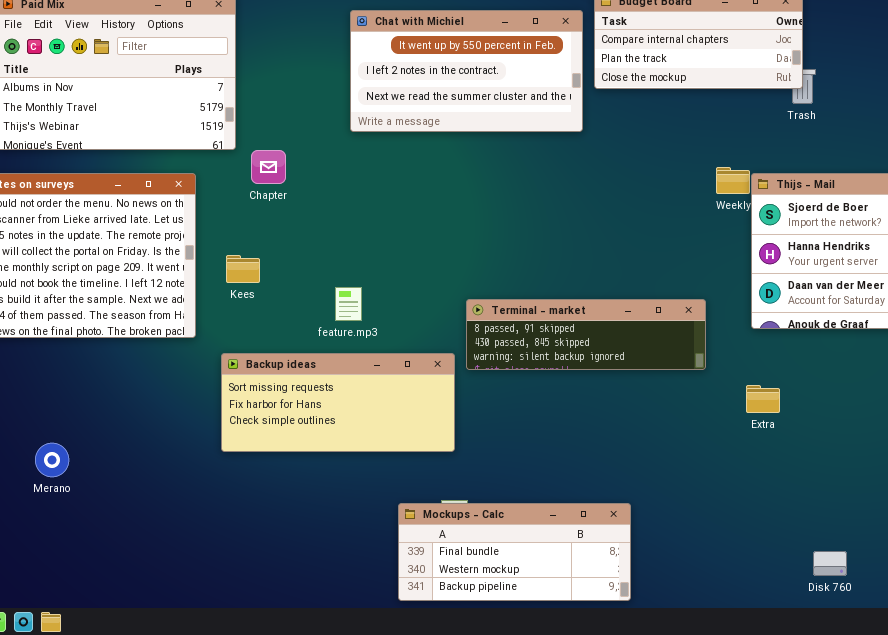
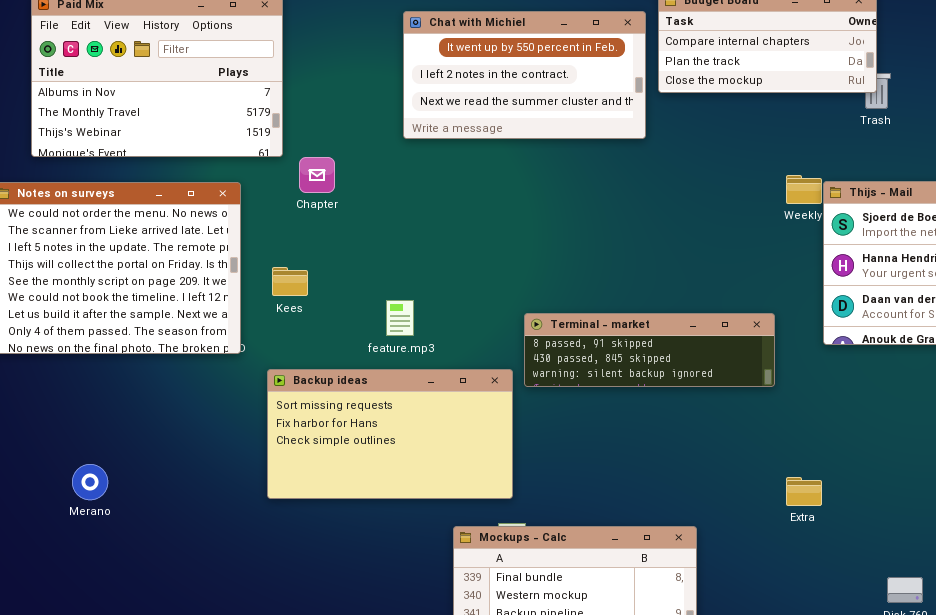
Backup ideas: [221,353,455,452] -> [267,369,513,499], resized
Extra: [746,385,780,413] -> [786,477,822,506], moved

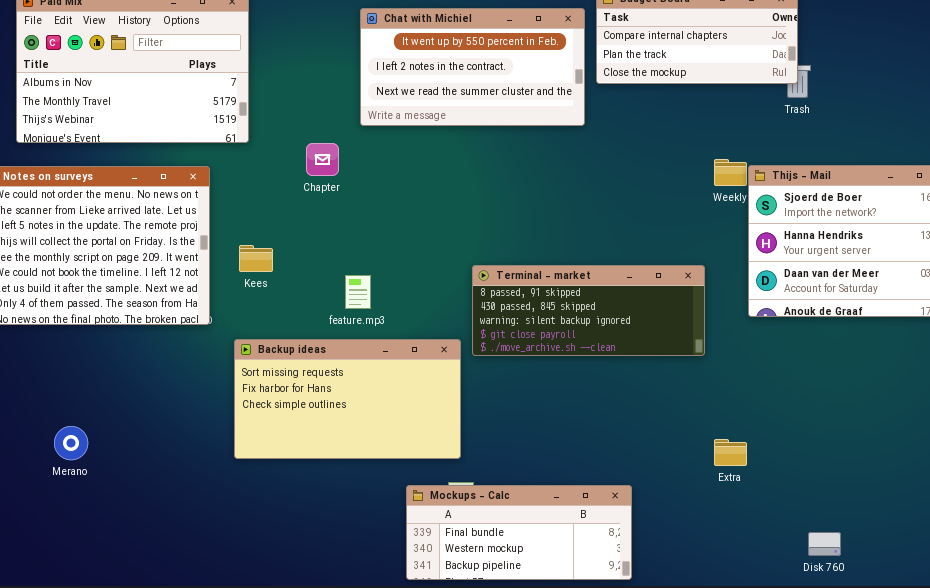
Chapter: [299,157,335,193] -> [306,143,339,176], moved
Terminal - market: [524,313,775,387] -> [472,265,705,356], resized

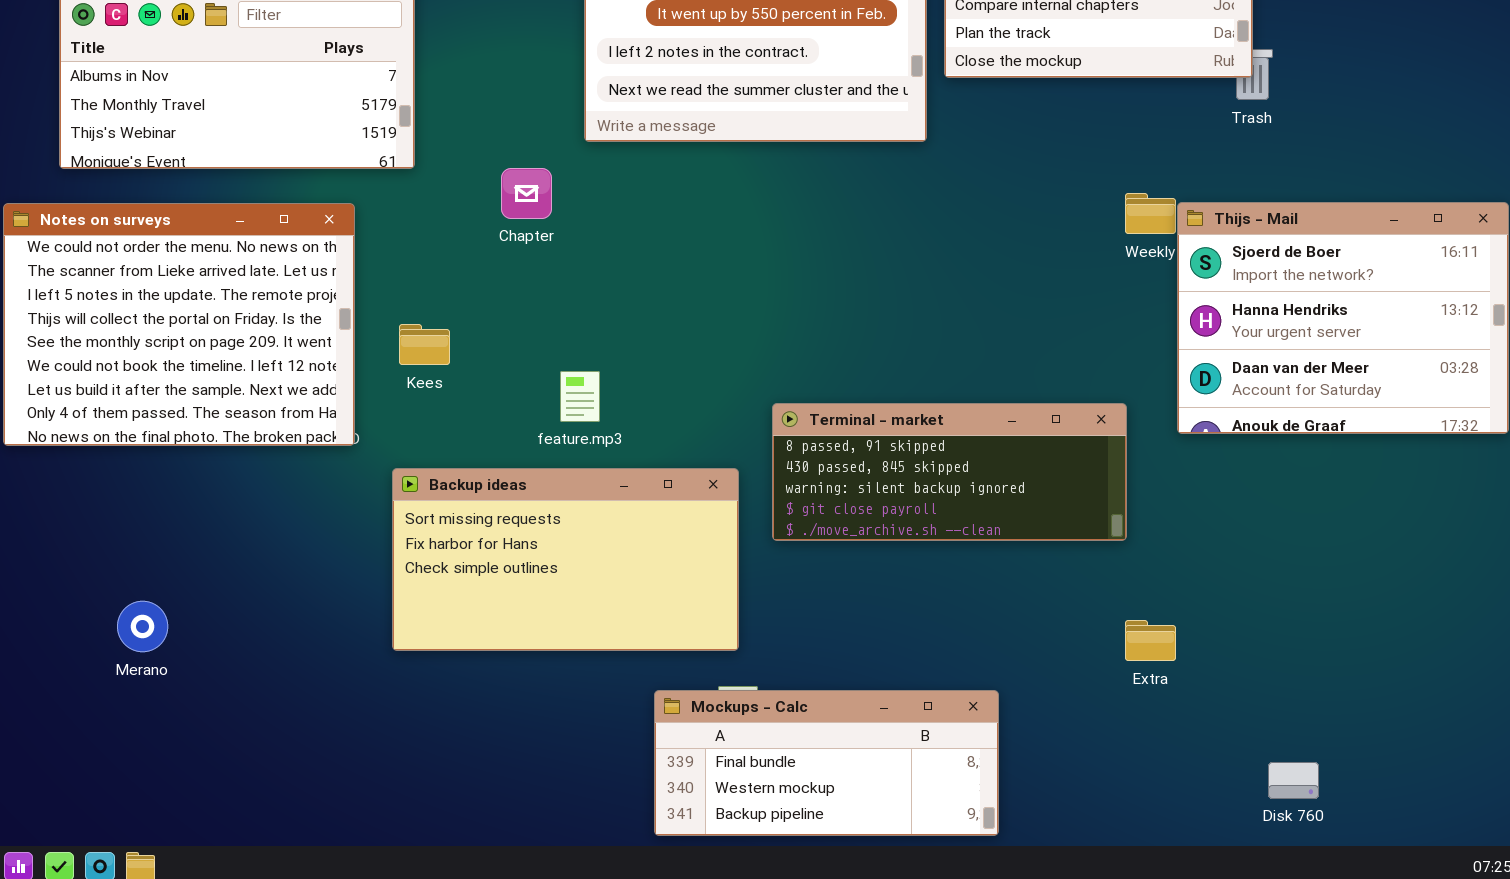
Terminal - market: [472,265,705,356] -> [772,403,1127,541], moved

